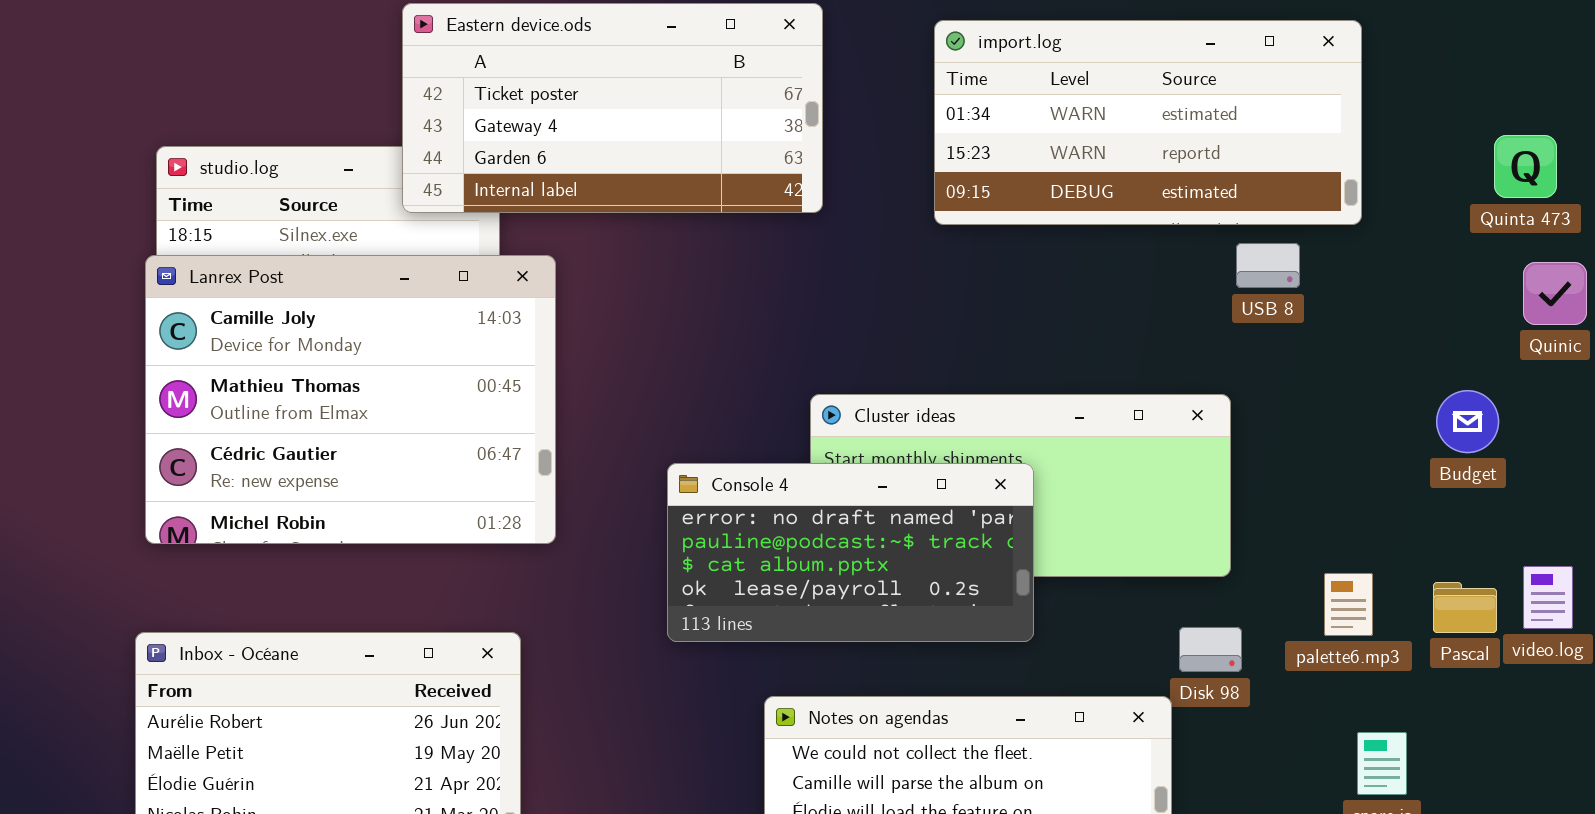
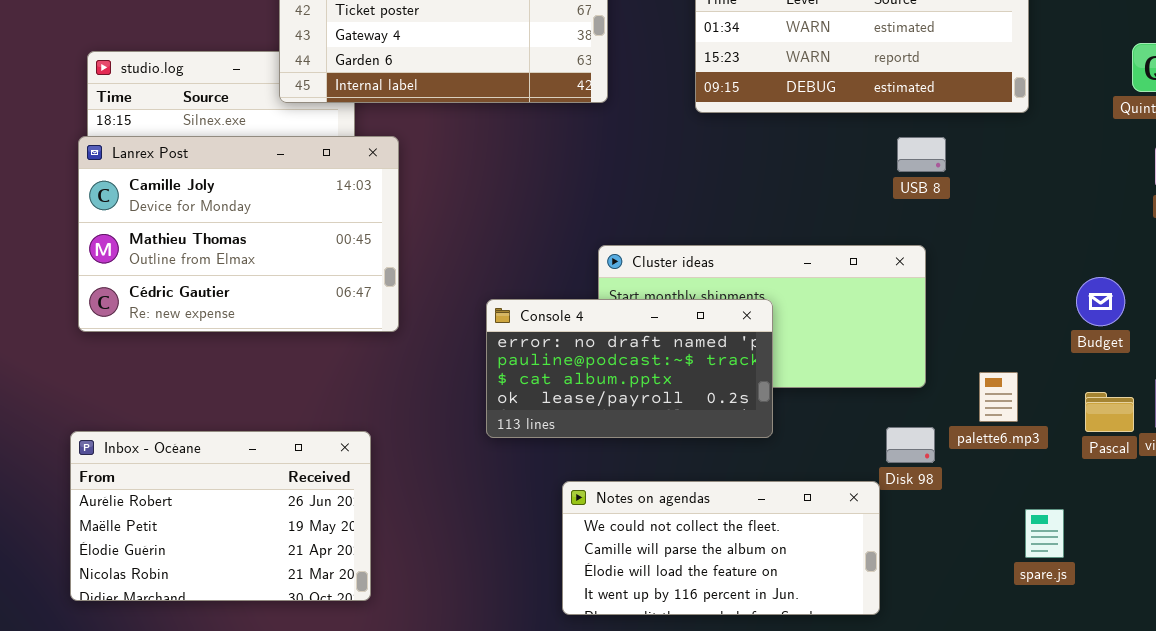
USB 8: [1236,243,1300,288] -> [897,137,946,172], moved
Lanrex Post: [145,255,556,544] -> [78,136,399,332], resized
Budget: [1436,390,1499,453] -> [1076,277,1125,326], moved
palette6.mp3: [1324,573,1373,636] -> [979,372,1018,422], moved

